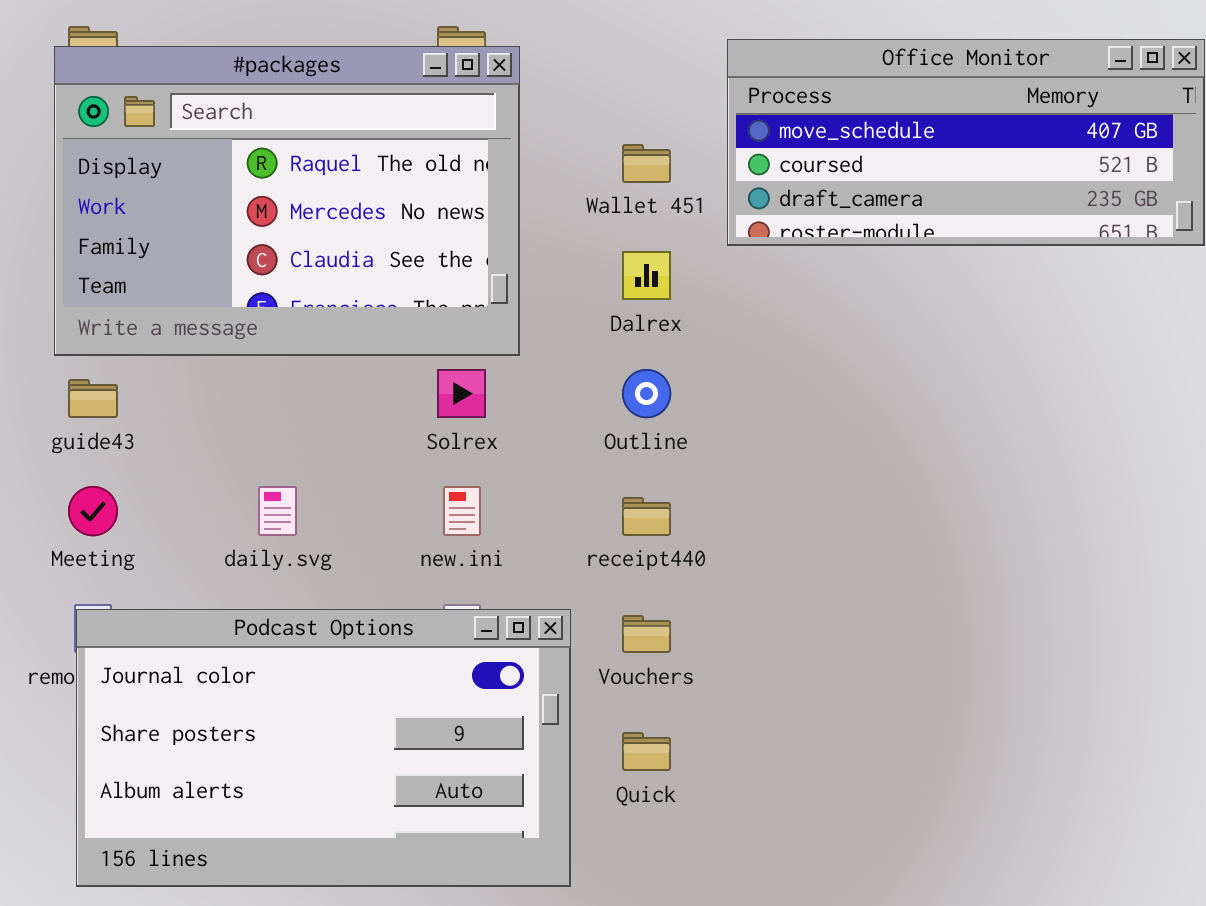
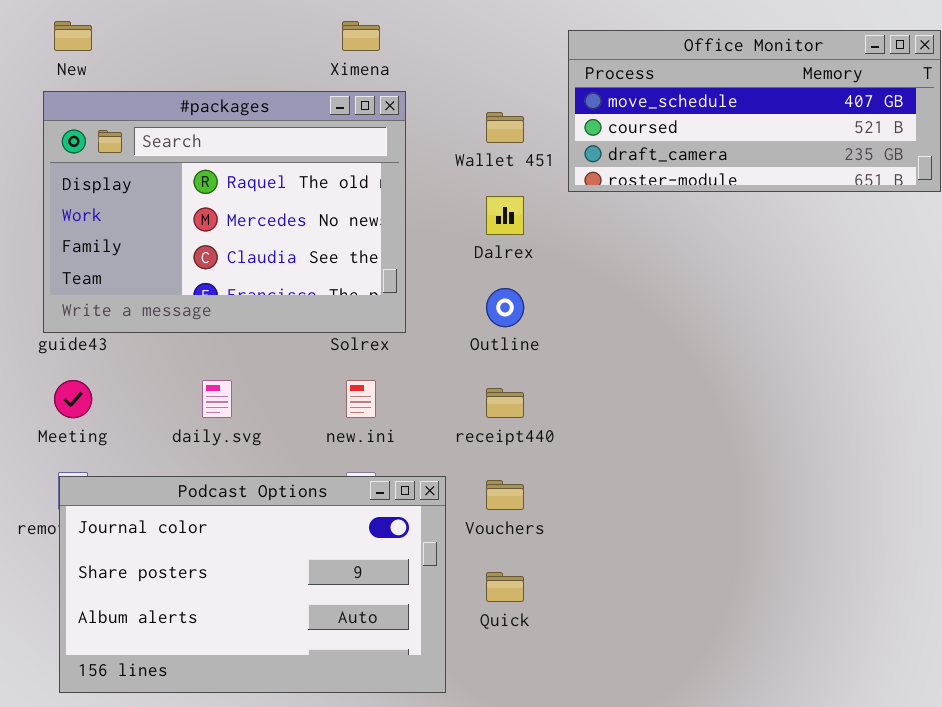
#packages: [54,46,520,356] -> [43,91,406,333], moved

